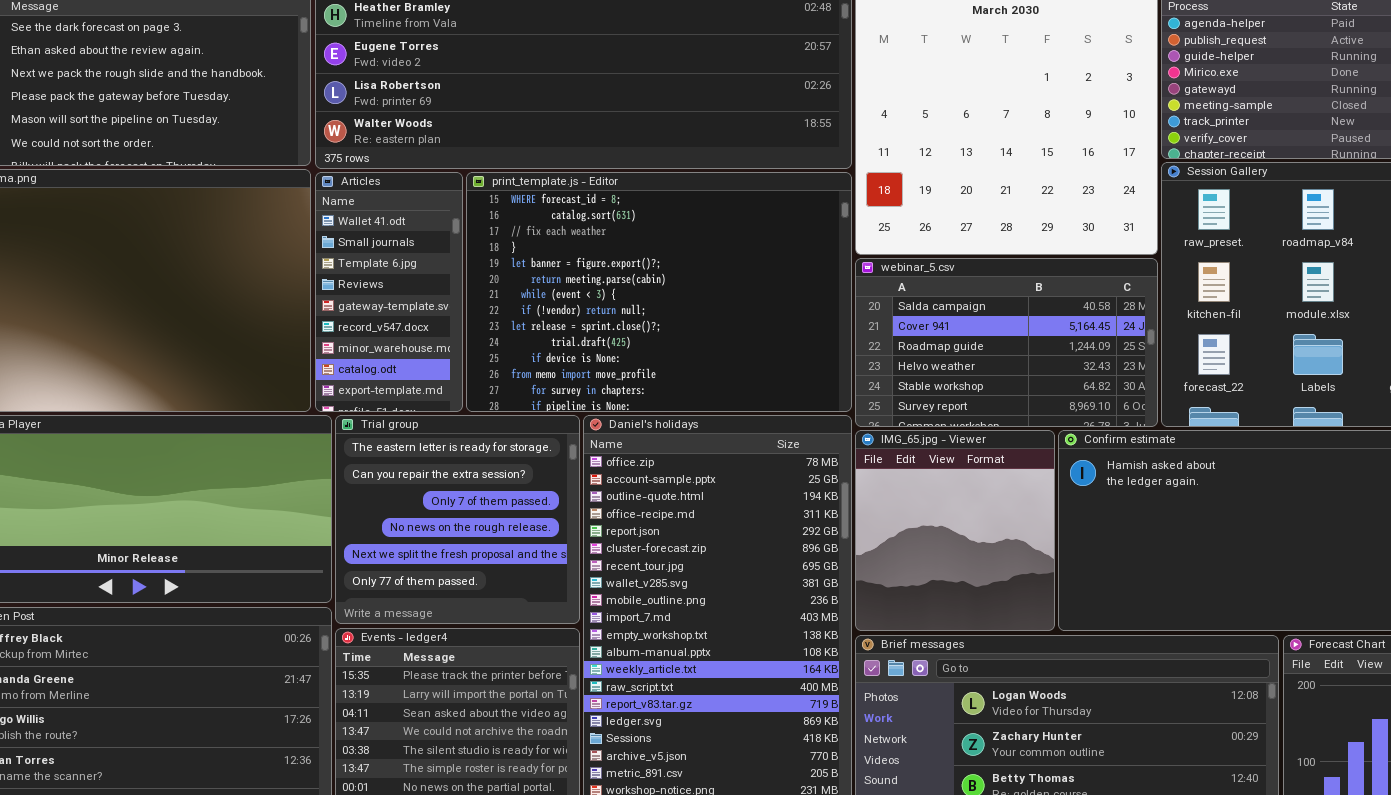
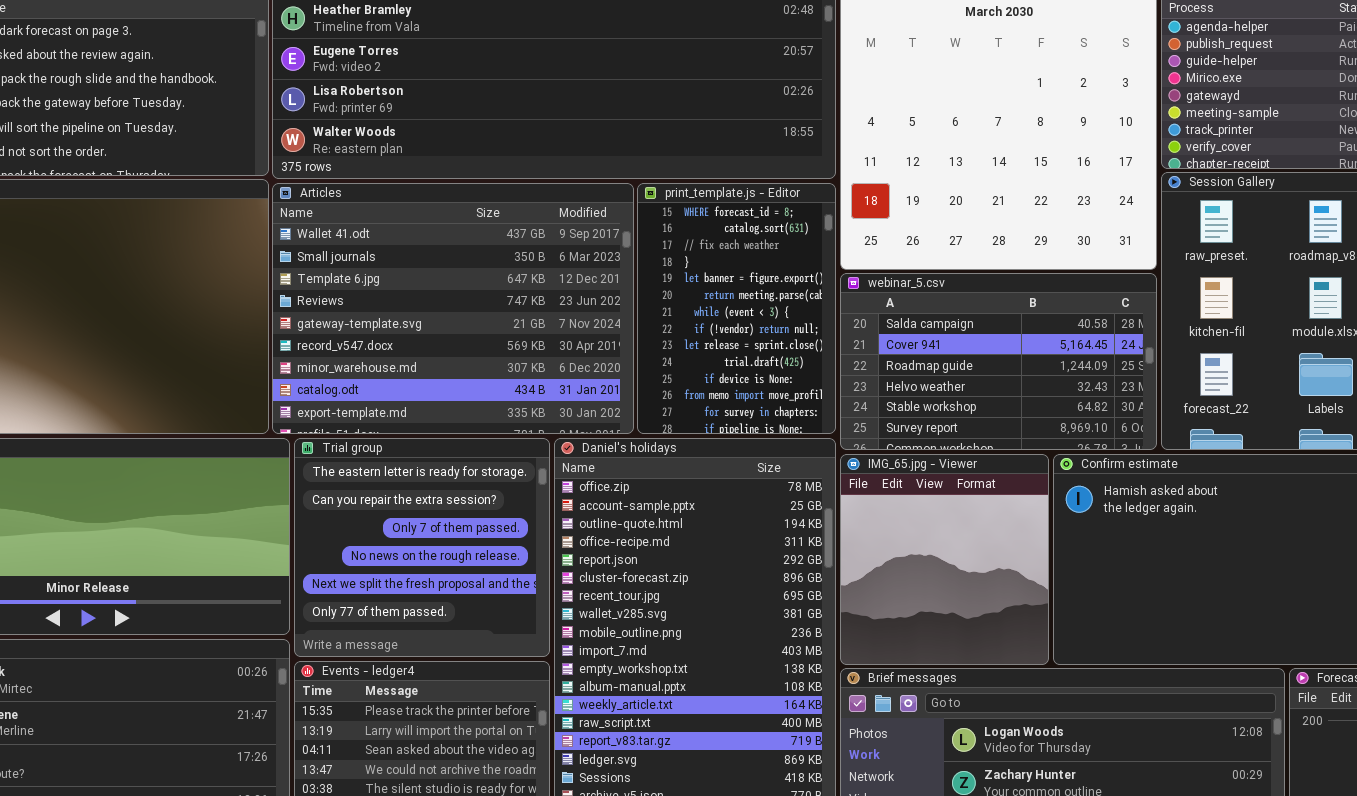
Articles: [315,172,463,412] -> [272,183,634,434], resized
print_template.js - Editor: [466,172,852,412] -> [637,183,836,434], resized

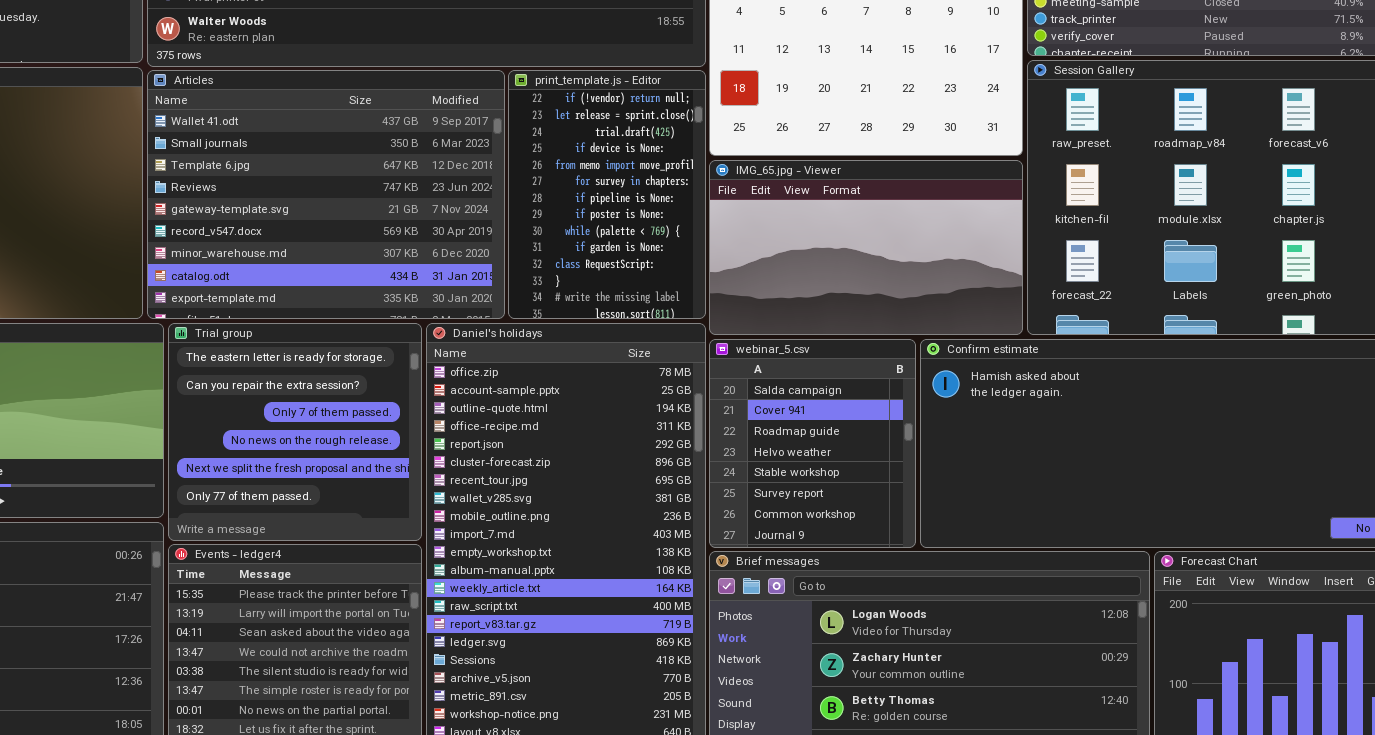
print_template.js - Editor: [637,183,836,434] -> [508,70,706,319], scrolled down 7 rows
webinar_5.csv: [840,273,1157,450] -> [709,339,916,548], moved, resized
IMG_65.jpg - Viewer: [840,454,1049,665] -> [709,160,1023,335], moved, resized

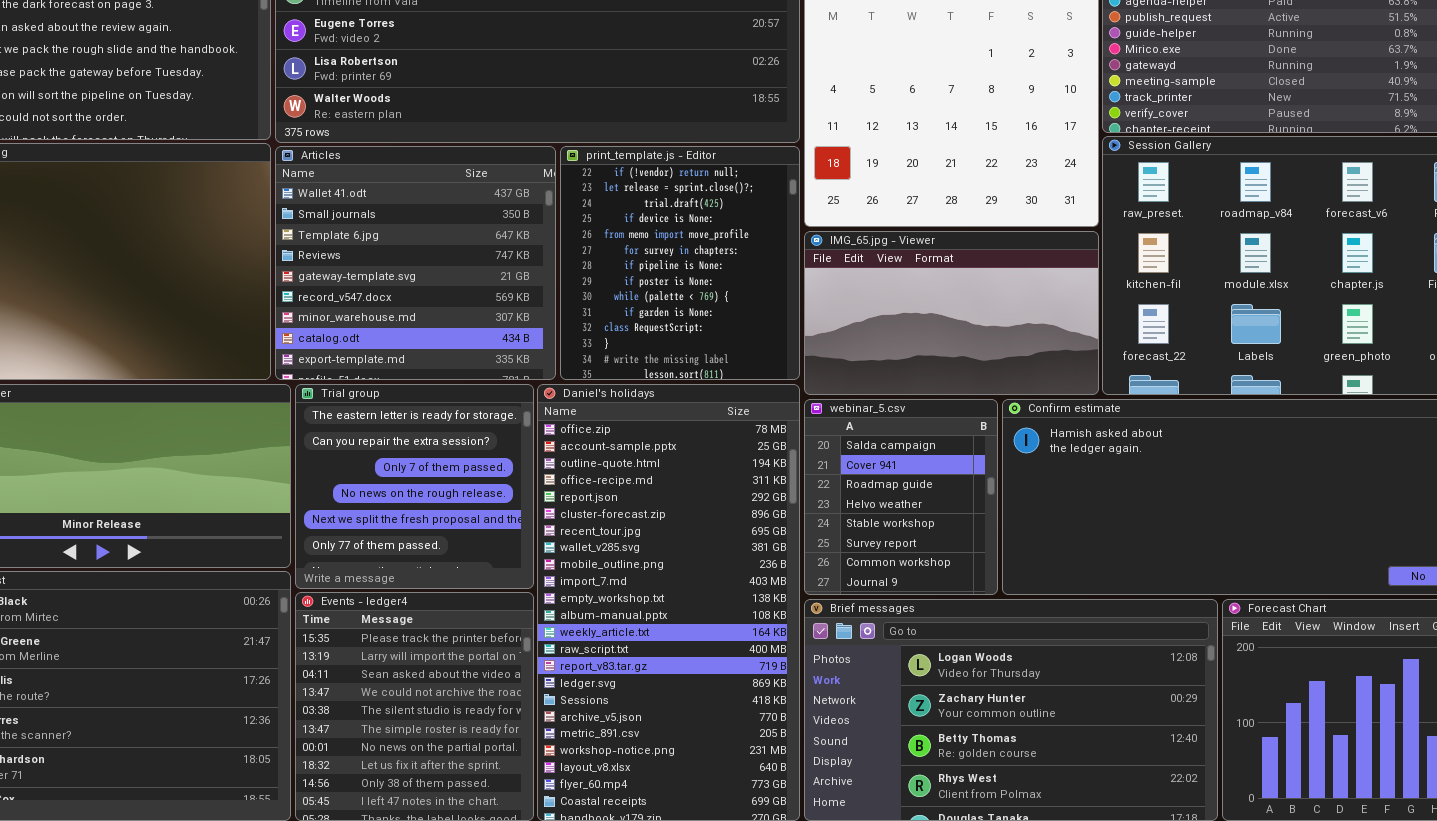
Articles: [147,70,505,319] -> [275,146,556,380], resized
print_template.js - Editor: [508,70,706,319] -> [560,146,800,380], resized

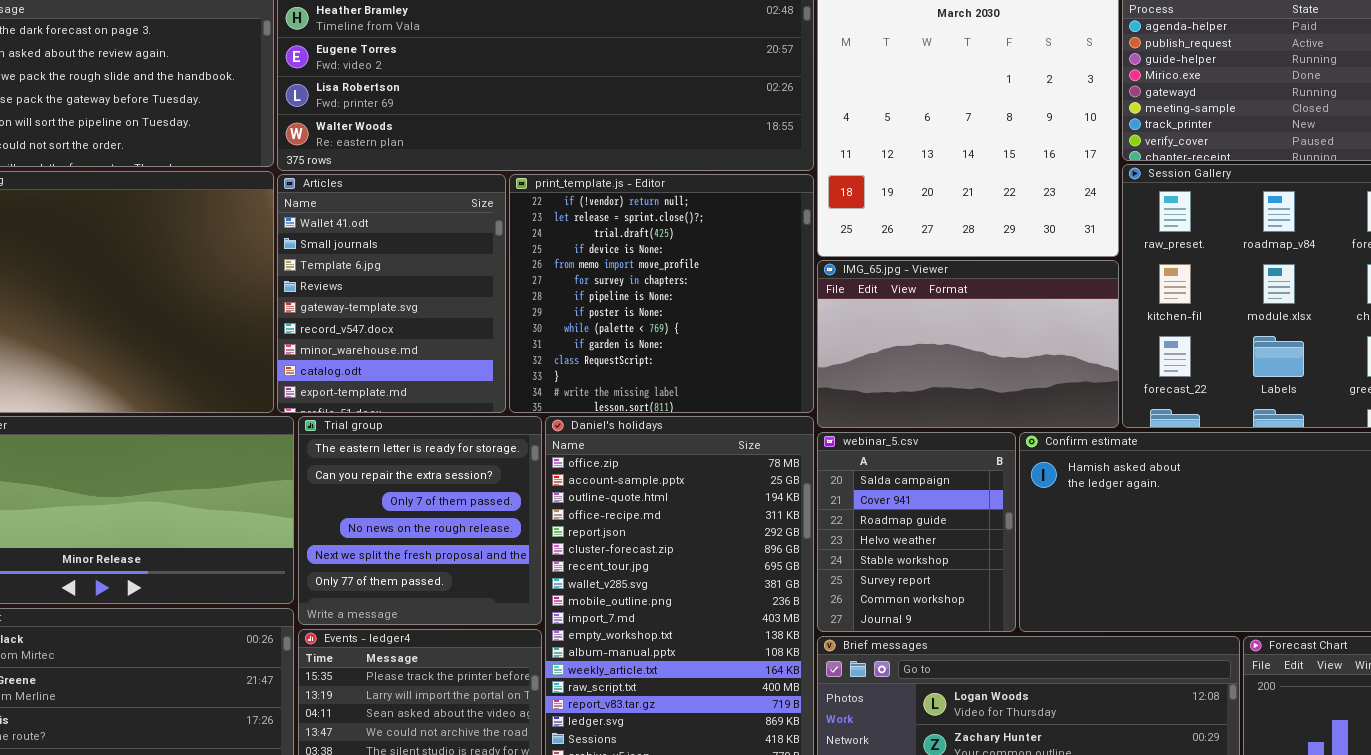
Articles: [275,146,556,380] -> [277,174,506,413], resized
print_template.js - Editor: [560,146,800,380] -> [509,174,814,413], resized

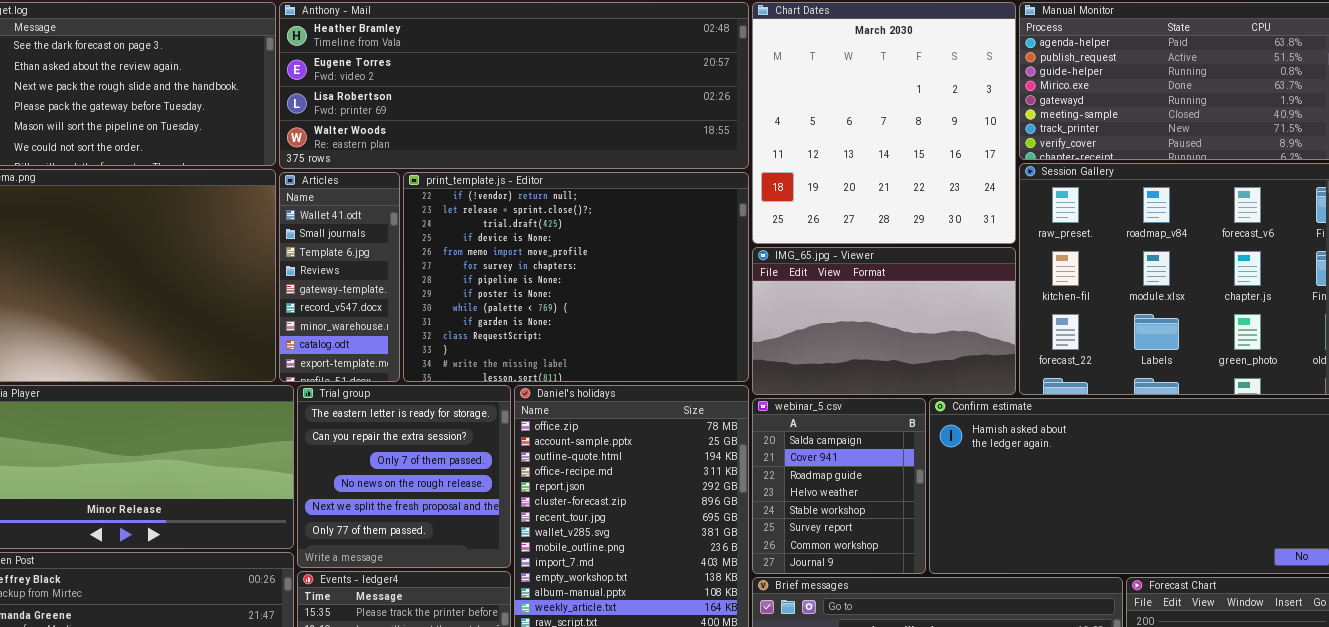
Articles: [277,174,506,413] -> [279,172,400,382], resized
print_template.js - Editor: [509,174,814,413] -> [403,172,749,382], resized

